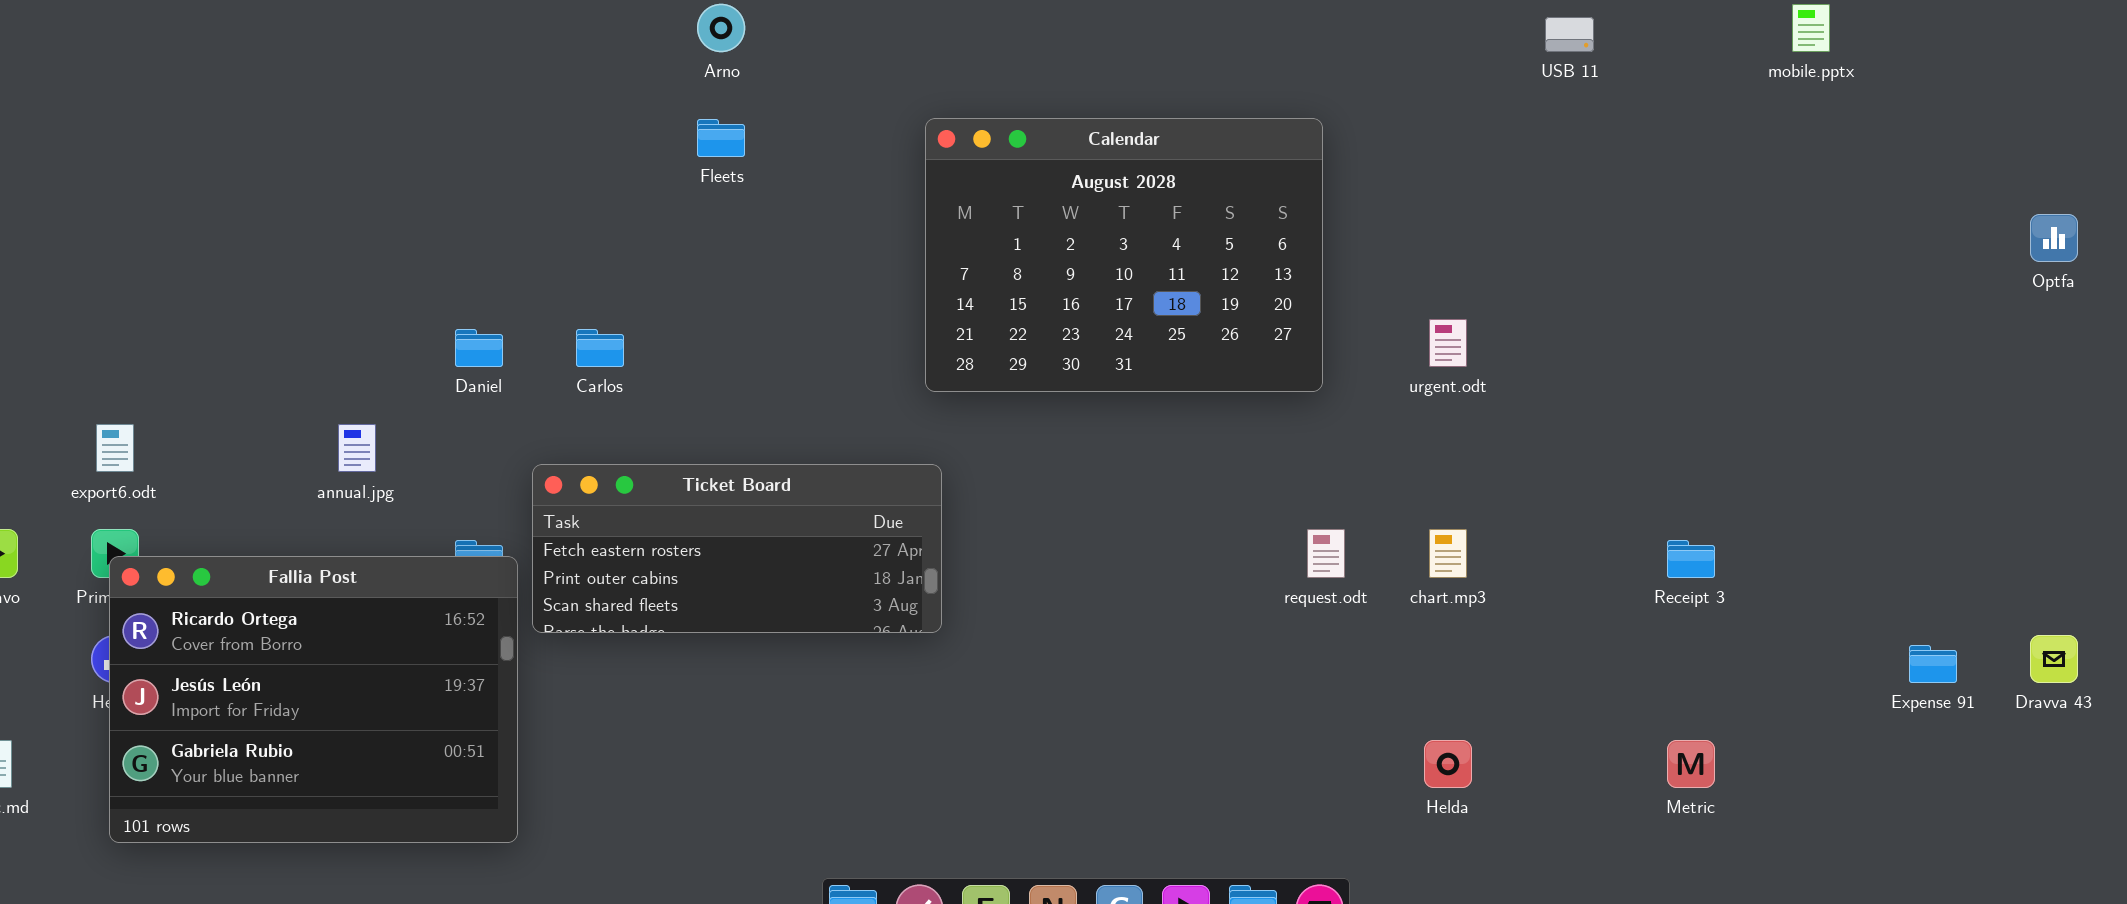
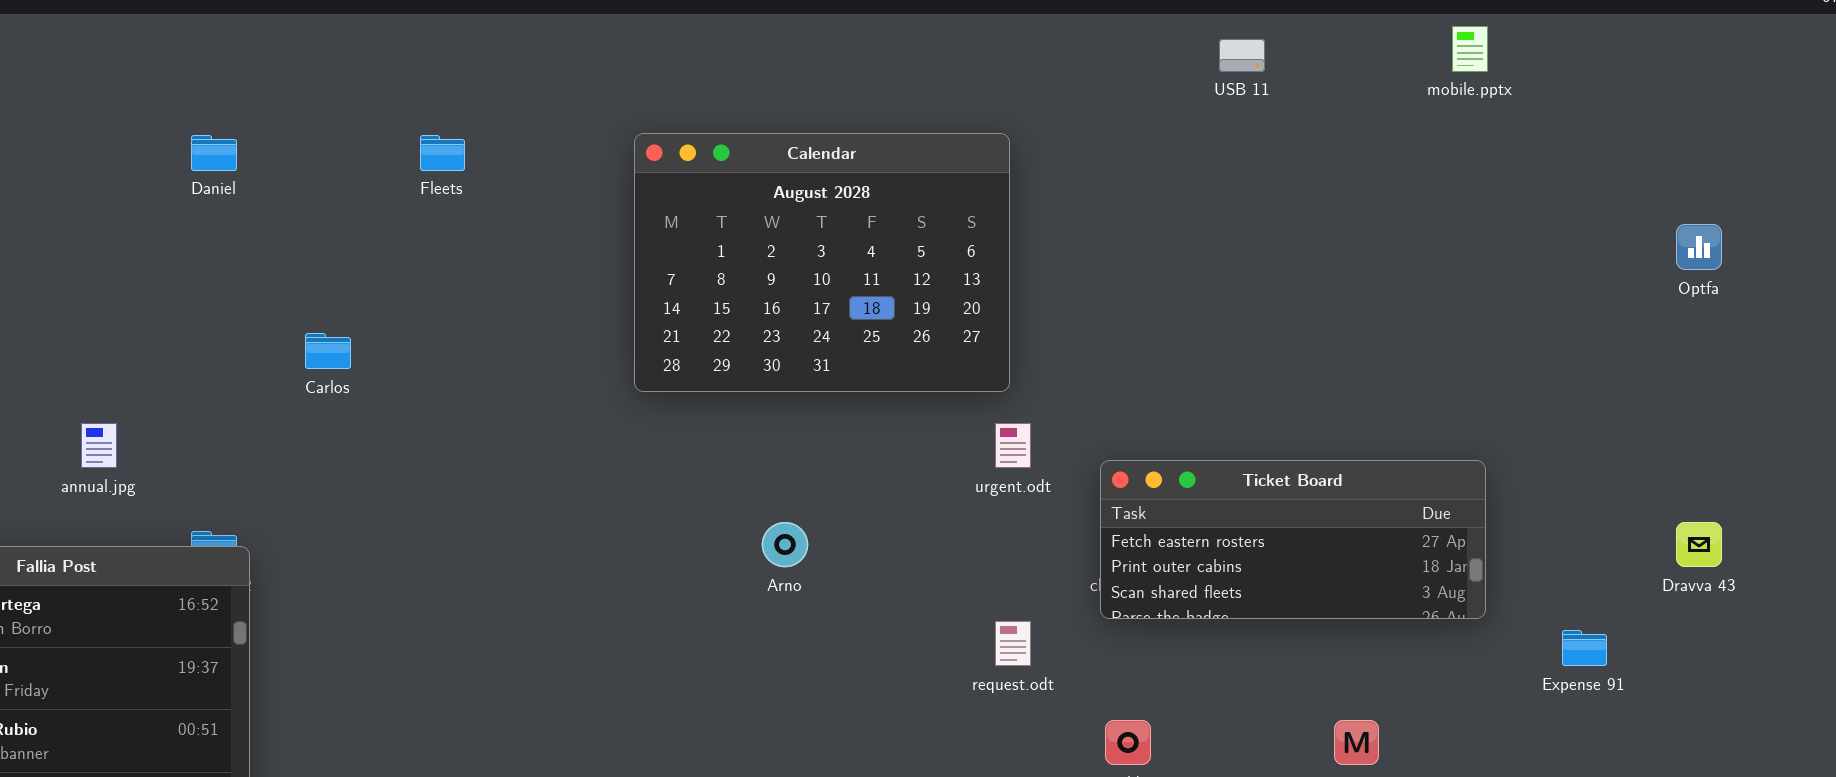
Arno: [697,4,745,52] -> [762,522,808,567], moved
urgent.odt: [1429,319,1467,367] -> [995,423,1031,468], moved
Daniel: [455,329,503,367] -> [191,135,237,171], moved
Ticket Board: [532,464,942,633] -> [1100,460,1486,619], moved
request.odt: [1307,529,1345,578] -> [995,621,1031,666], moved
Dravva 43: [2030,635,2078,683] -> [1676,522,1722,567], moved

